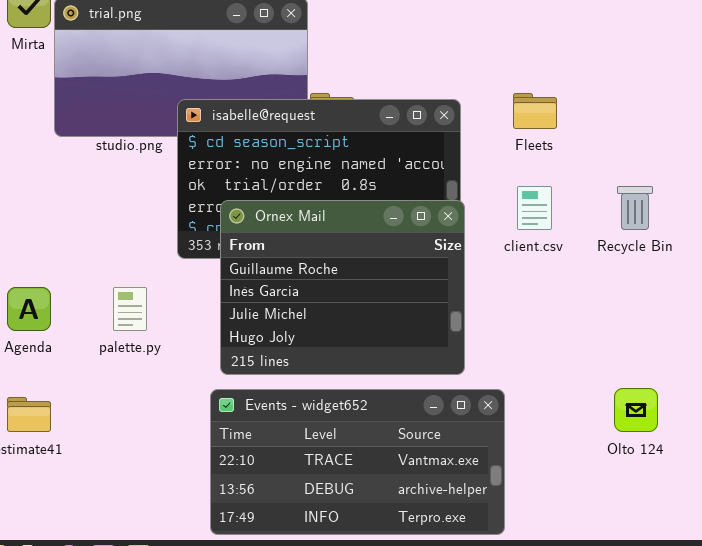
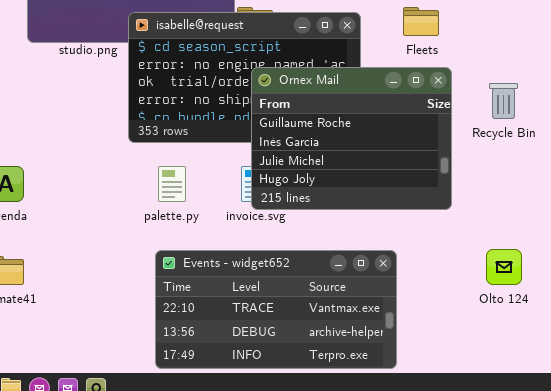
Ornex Mail: [220,200,465,375] -> [251,67,452,210], moved
palette.py: [113,287,147,331] -> [158,166,186,202], moved

